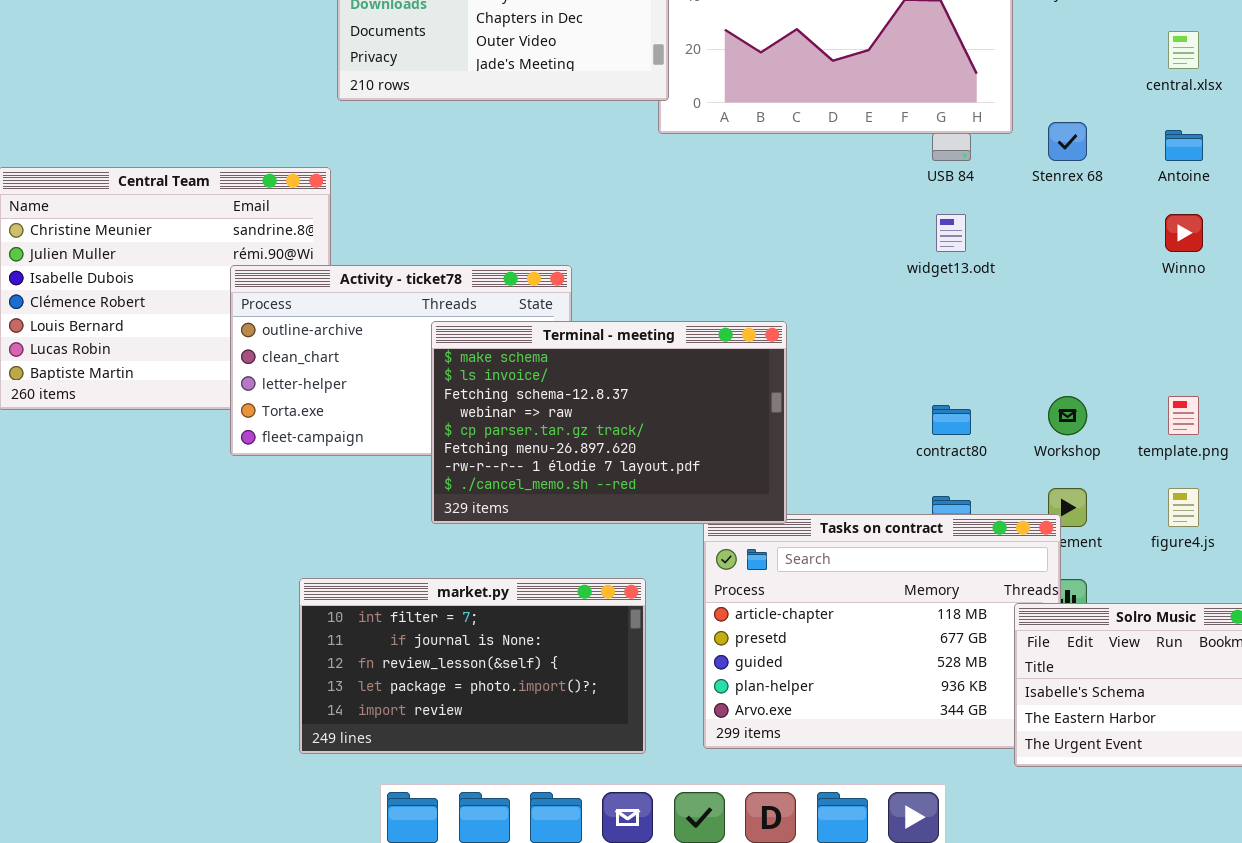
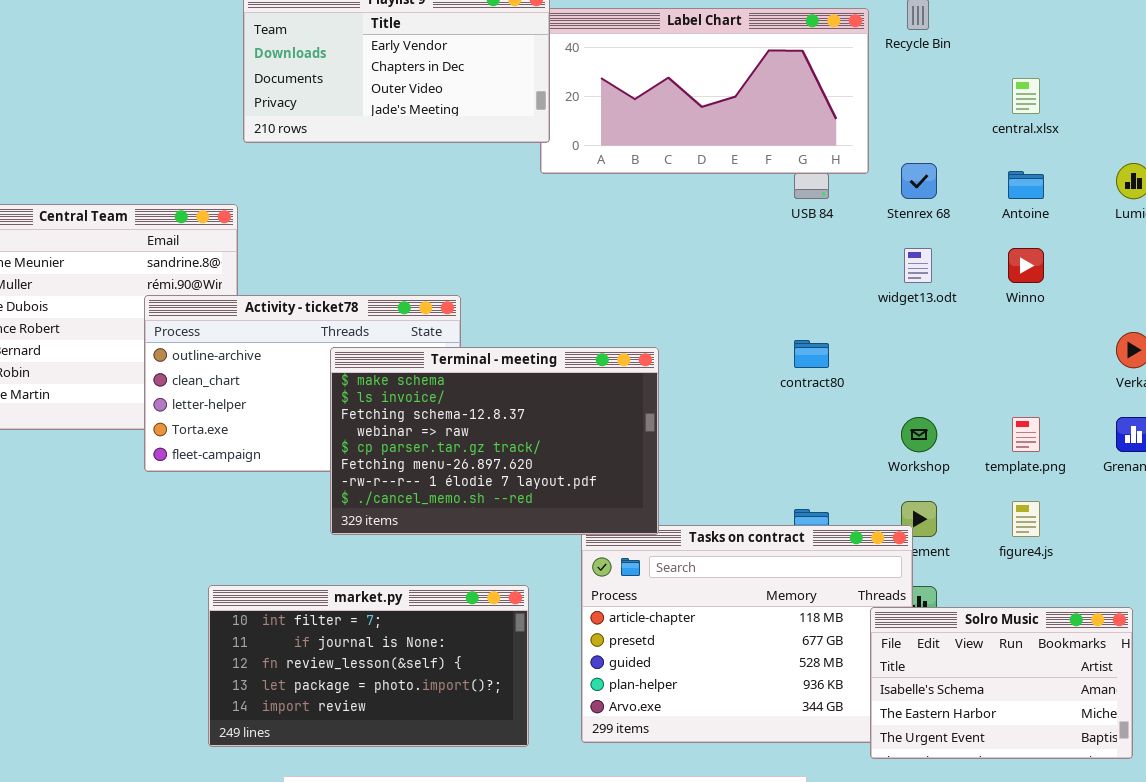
widget13.odt: [936,214,966,252] -> [904,248,932,283], moved
contract80: [932,405,971,435] -> [794,340,829,368], moved

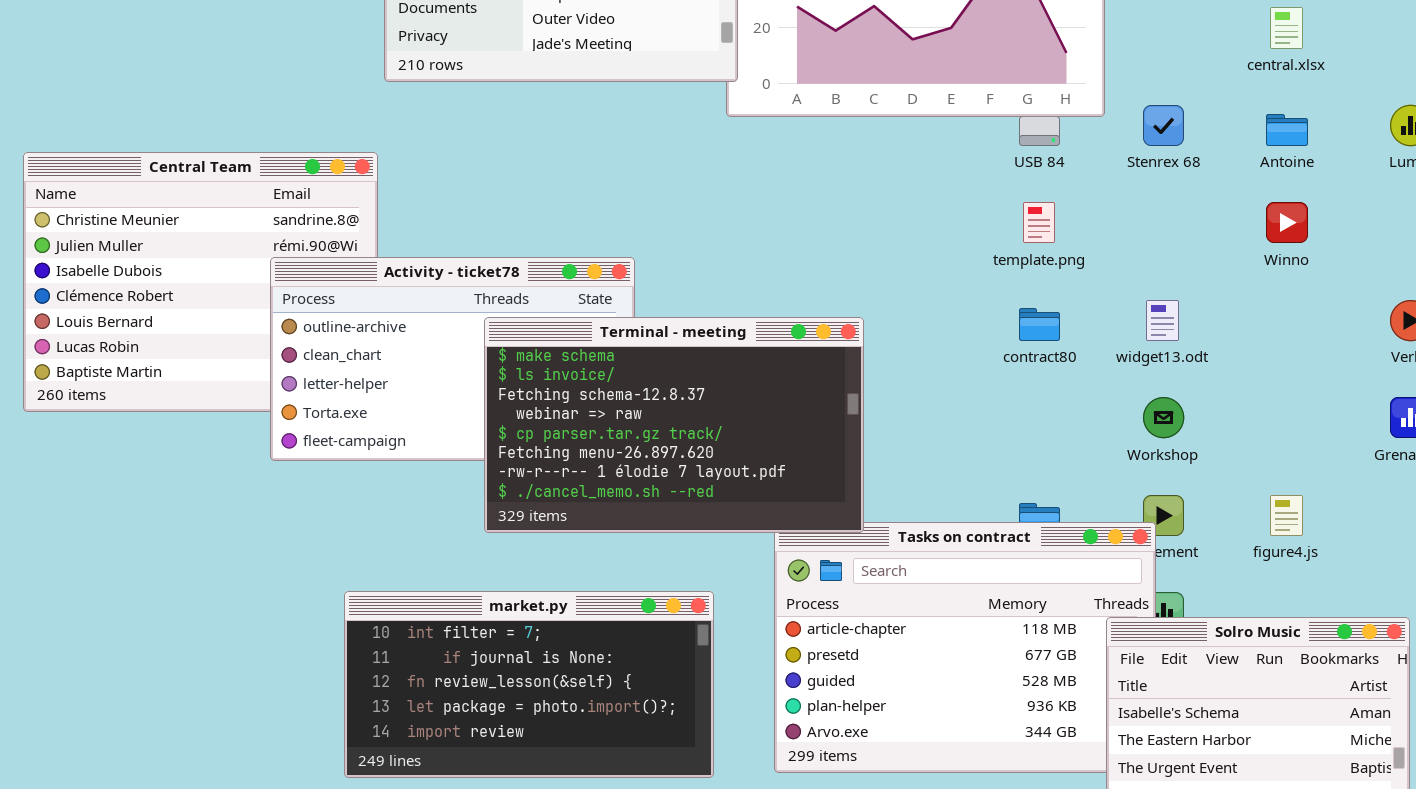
widget13.odt: [904,248,932,283] -> [1146,300,1179,341], moved
template.png: [1012,417,1040,452] -> [1023,202,1055,243], moved

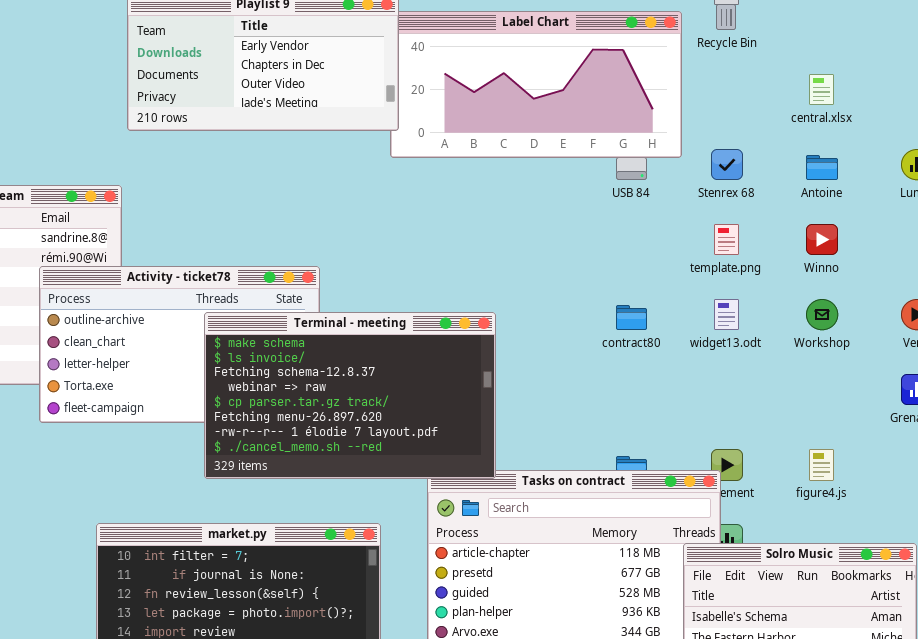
template.png: [1023,202,1055,243] -> [714,224,739,255], moved
Workshop: [1143,397,1184,438] -> [806,299,838,330], moved

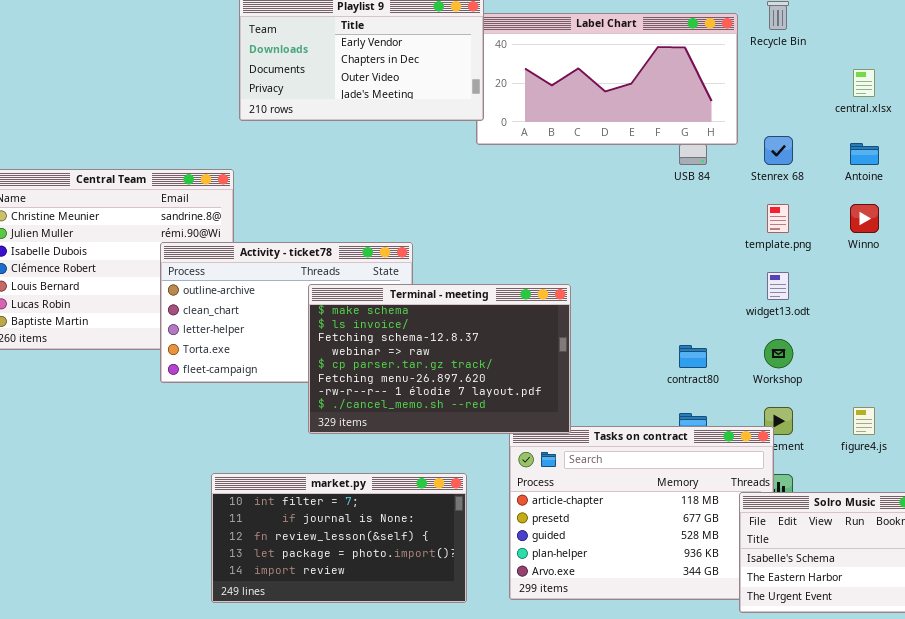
Workshop: [806,299,838,330] -> [764,339,793,368], moved
contract80: [616,305,647,330] -> [679,345,707,368], moved

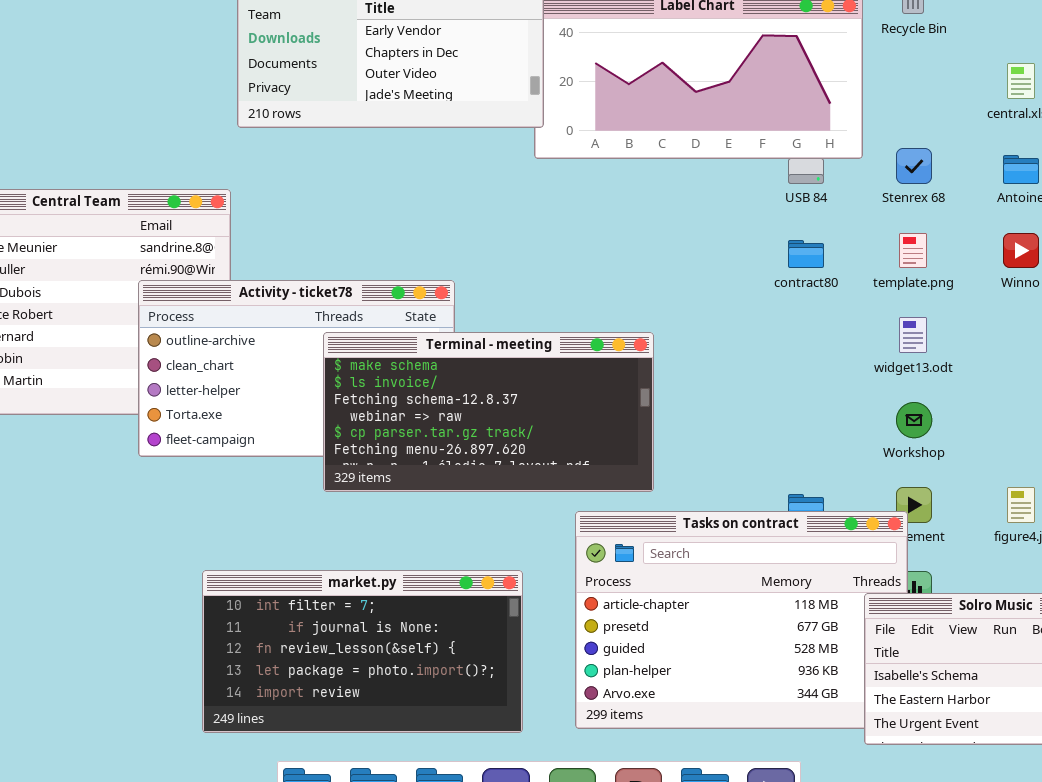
Terminal - meeting: [308,284,571,434] -> [323,332,654,492], resized
contract80: [679,345,707,368] -> [788,240,824,268], moved

